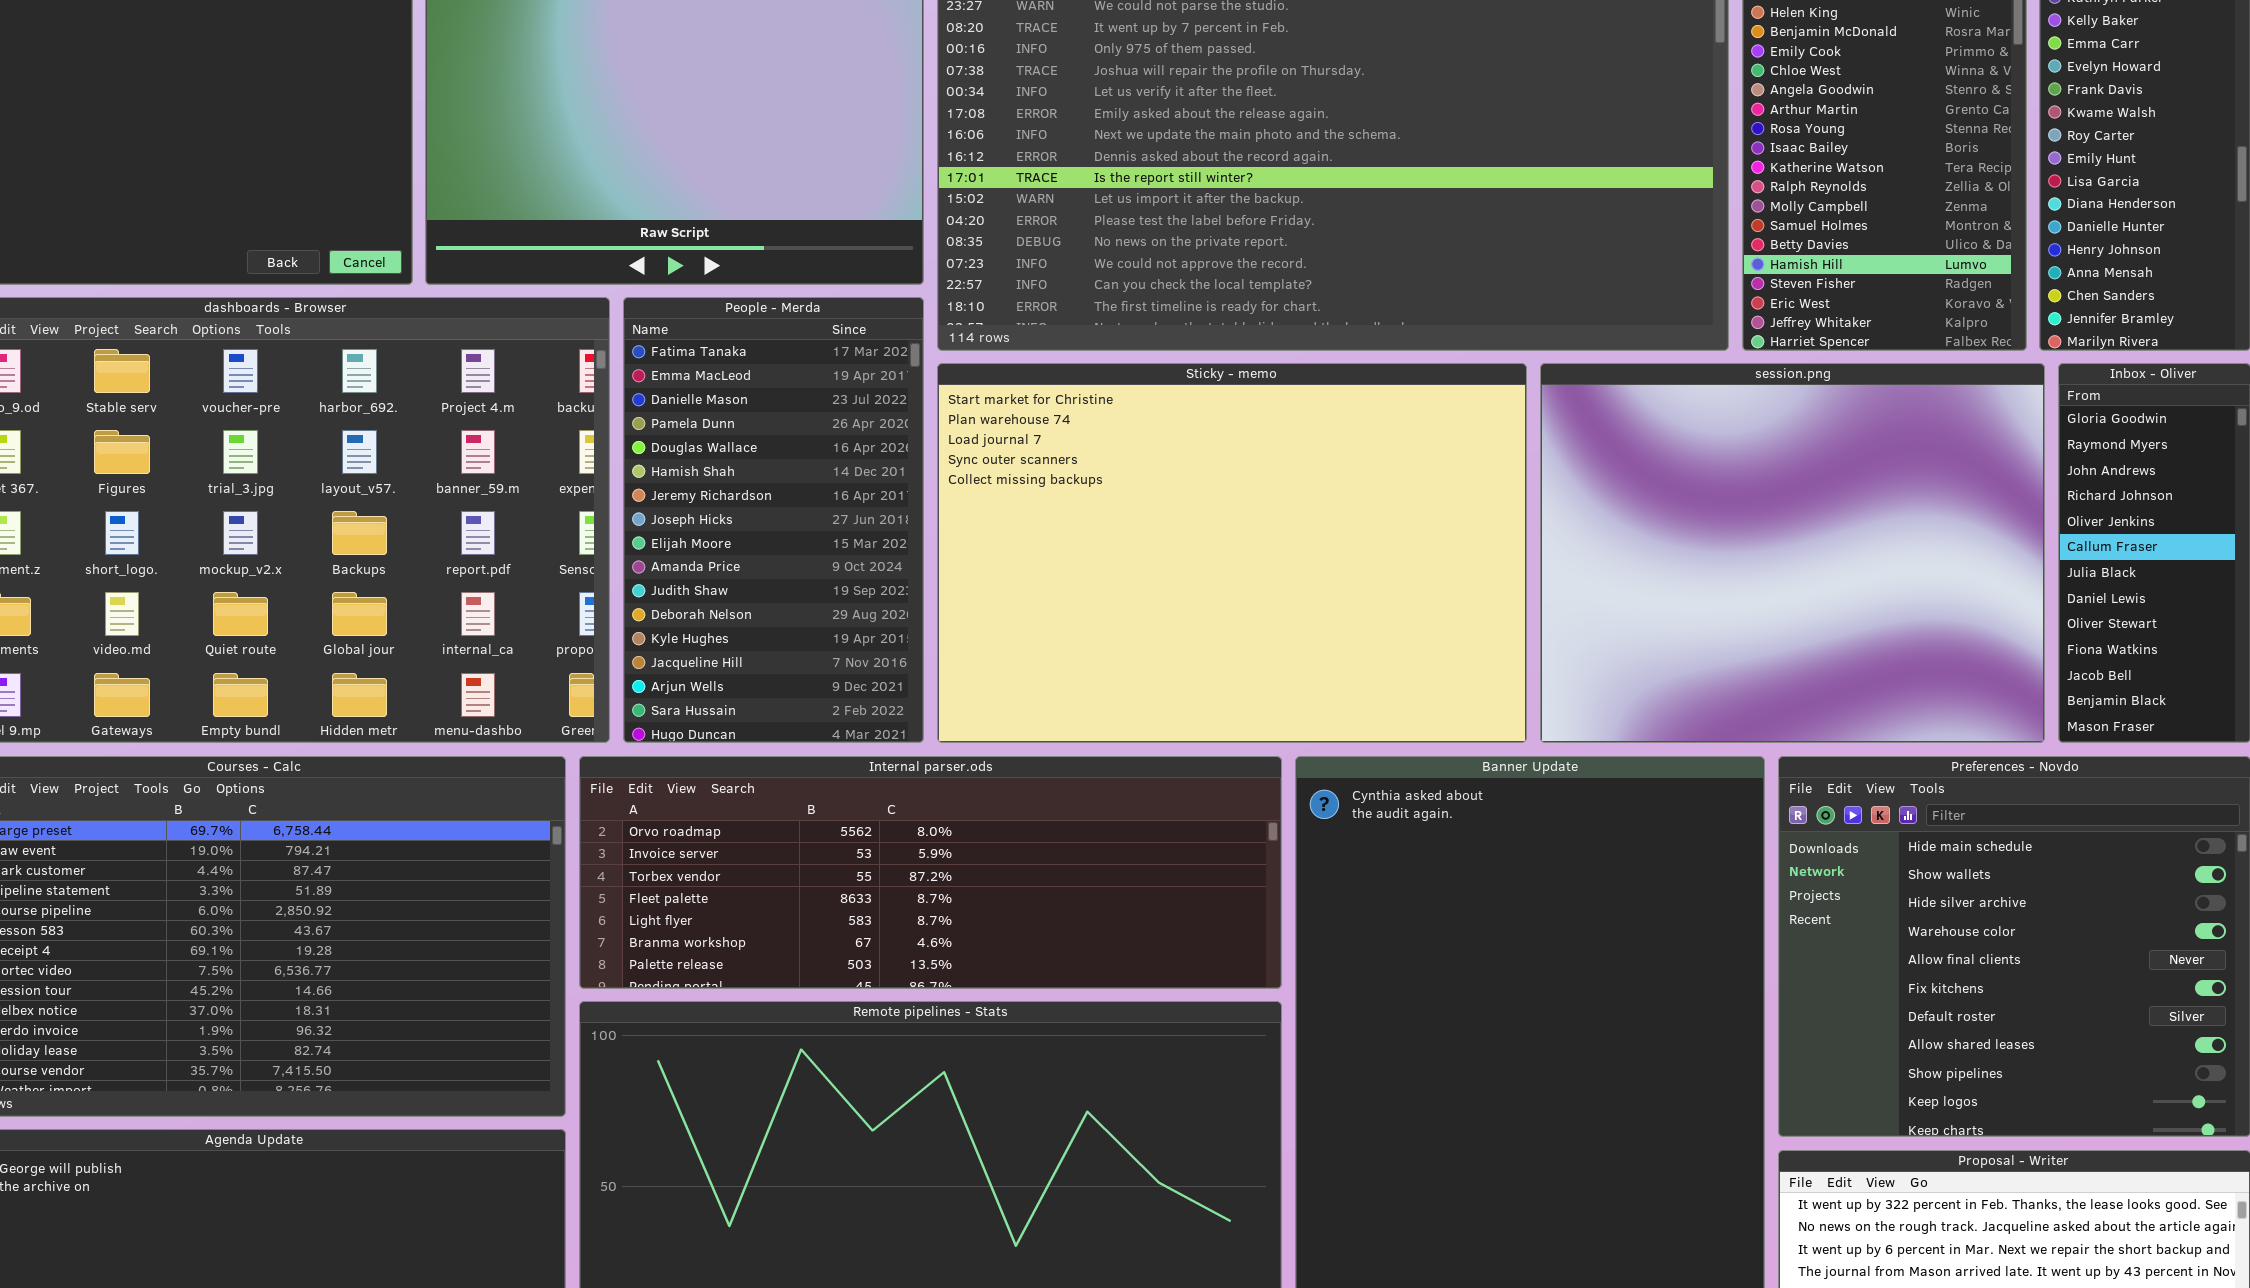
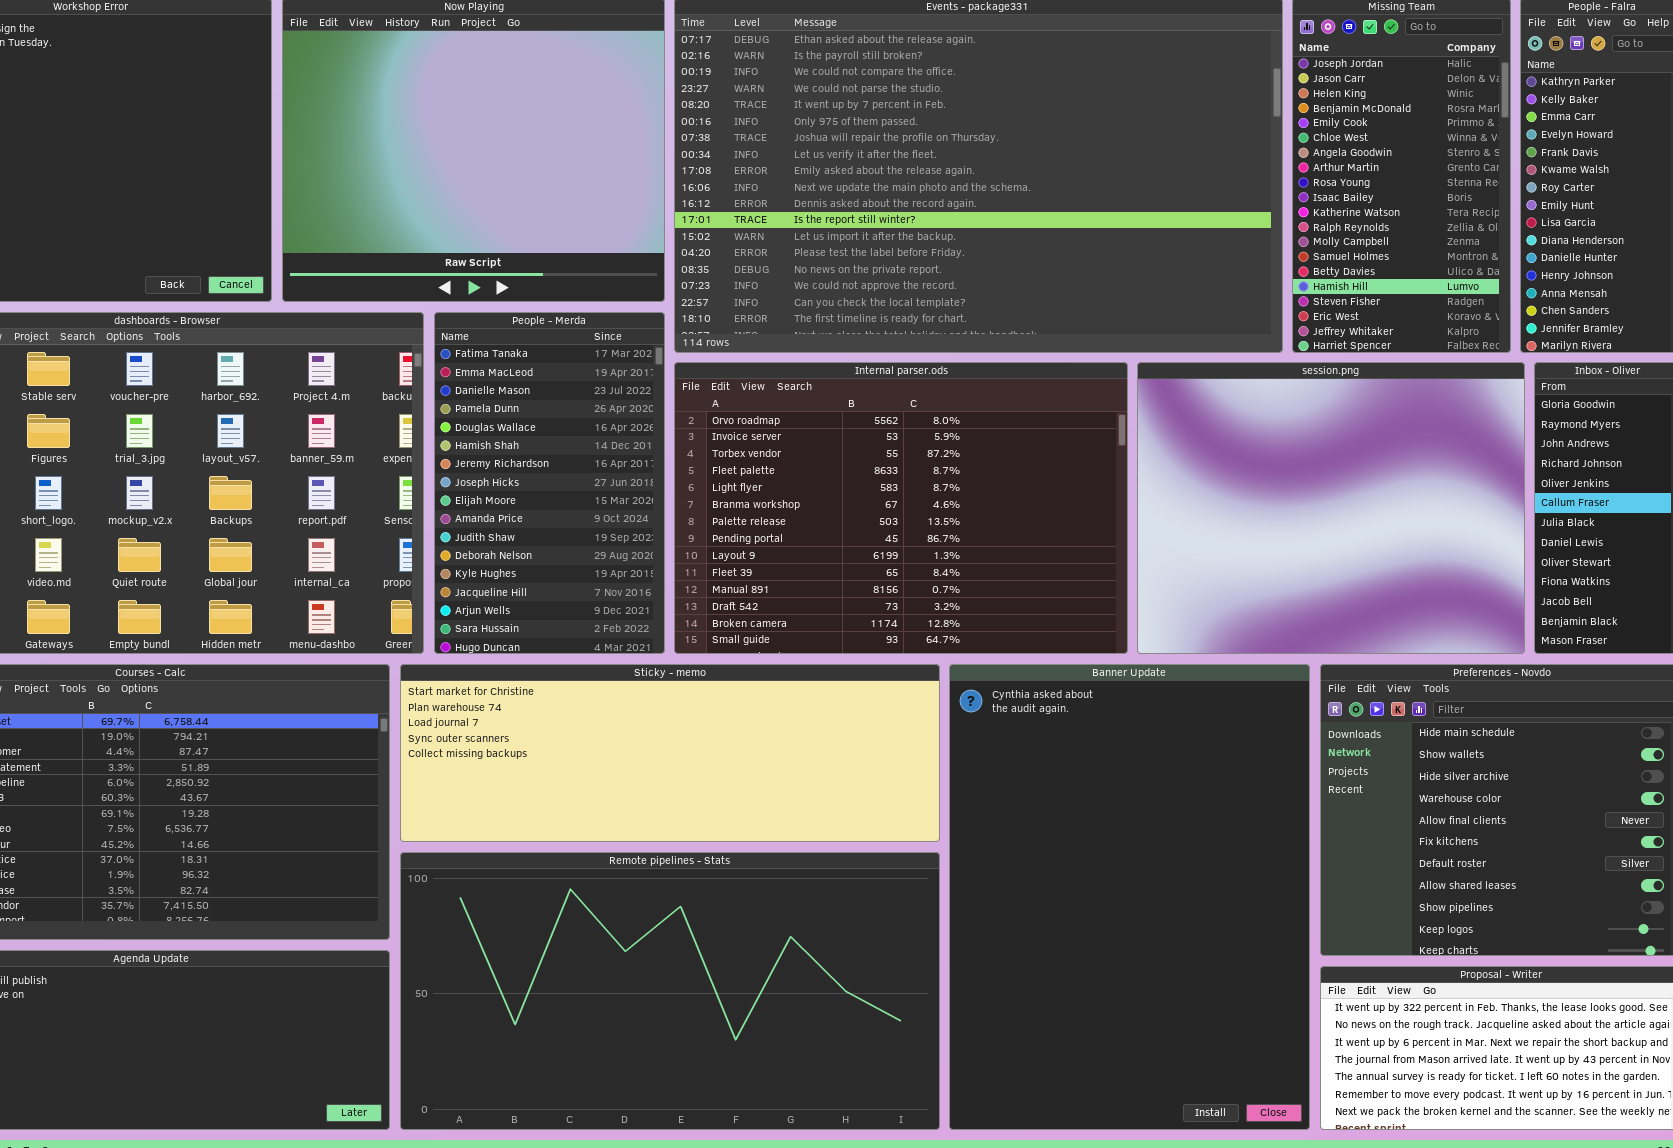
Sticky - memo: [937,363,1527,743] -> [400,664,940,842], moved, resized
Internal parser.ods: [579,756,1282,989] -> [674,362,1128,654], moved, resized

